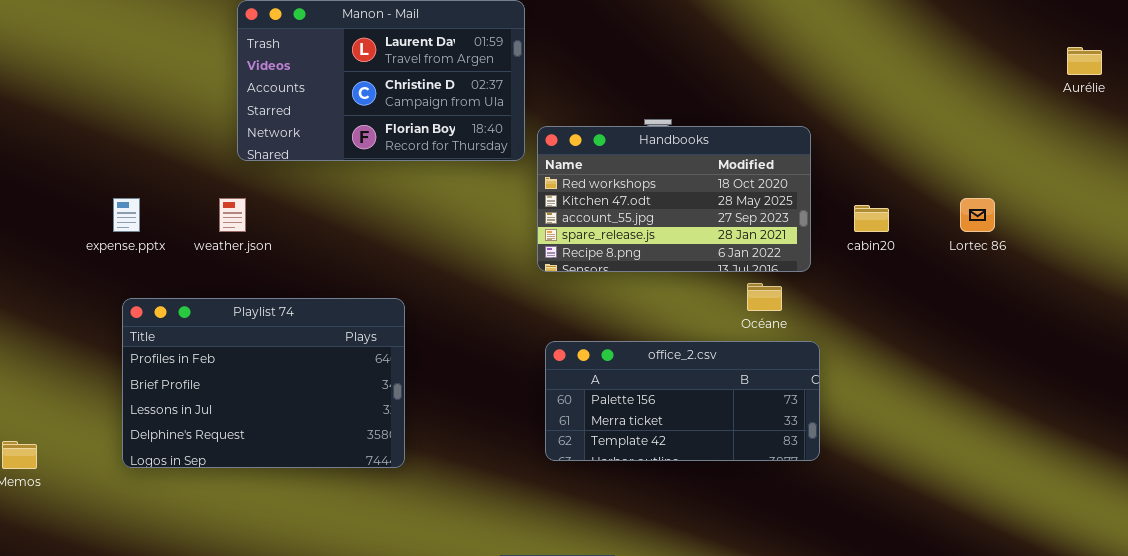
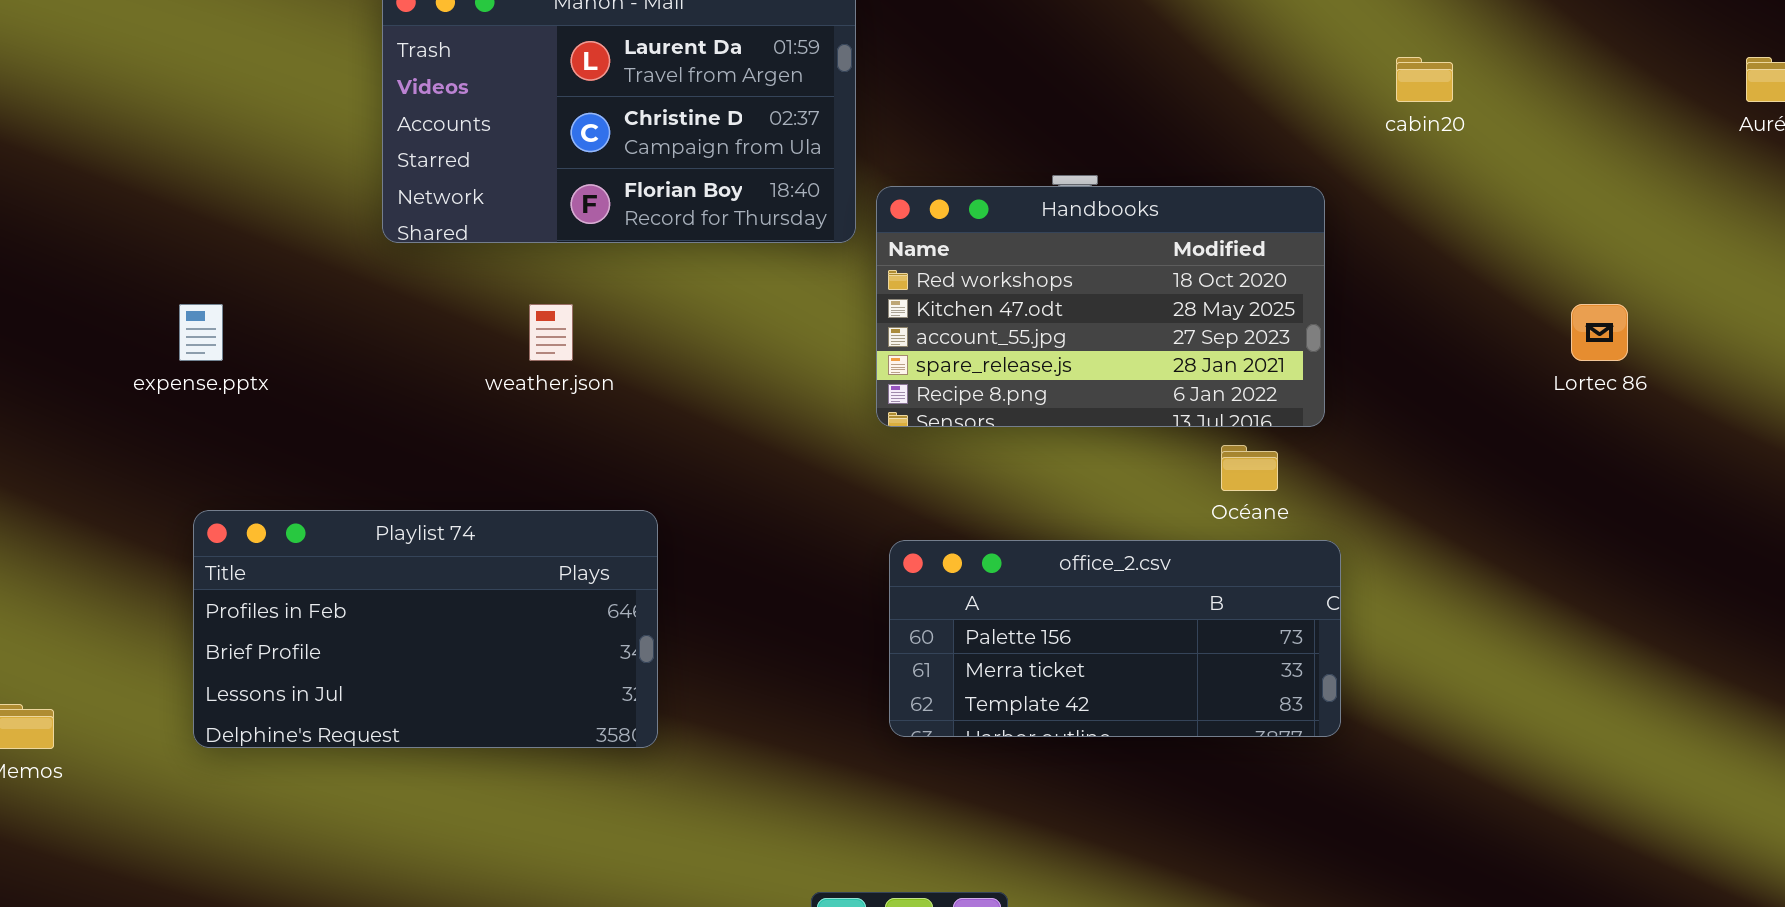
weather.json: [219,198,246,232] -> [529,304,573,361], moved
cabin20: [854,205,889,232] -> [1396,57,1453,102], moved
Playlist 74: [122,298,405,468] -> [193,510,658,748], resized

